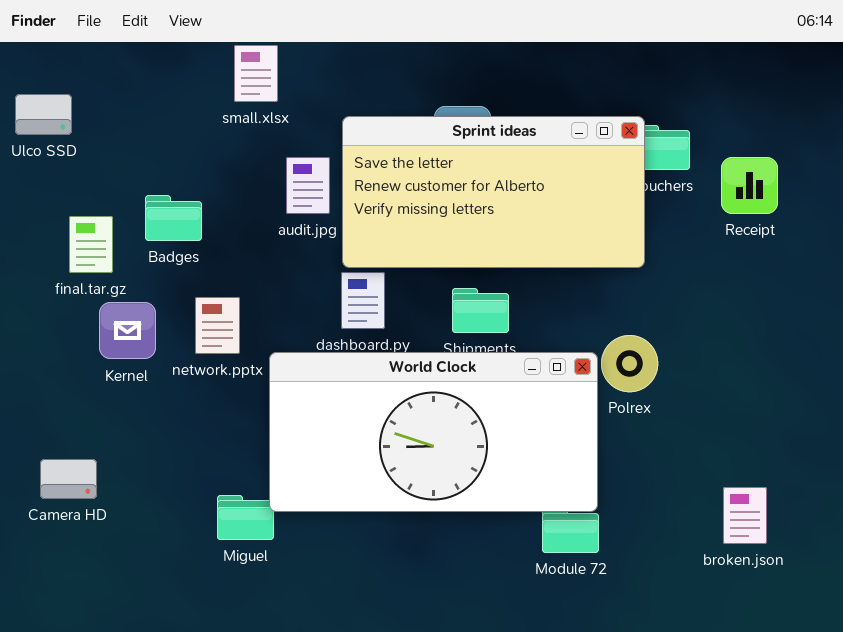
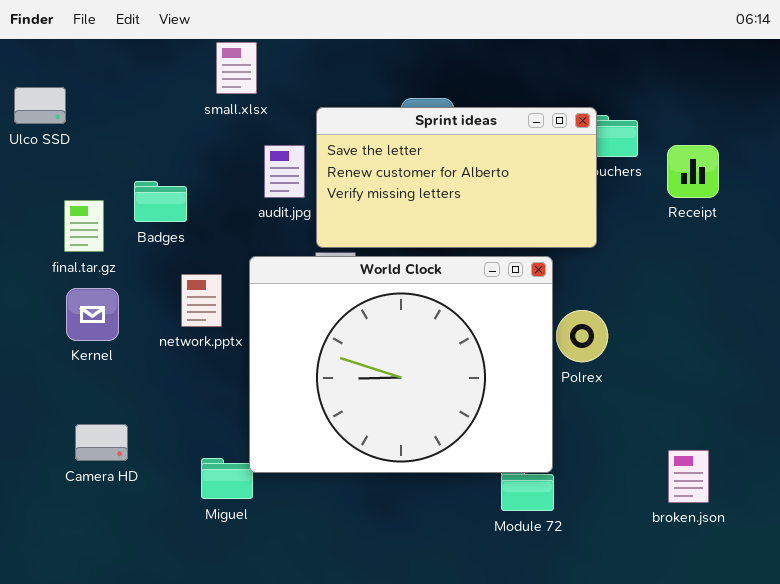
Kernel: [99,302,156,359] -> [66,288,119,341], moved
World Clock: [269,352,598,512] -> [249,256,553,473], resized
Camera HD: [40,459,97,499] -> [75,424,128,461], moved

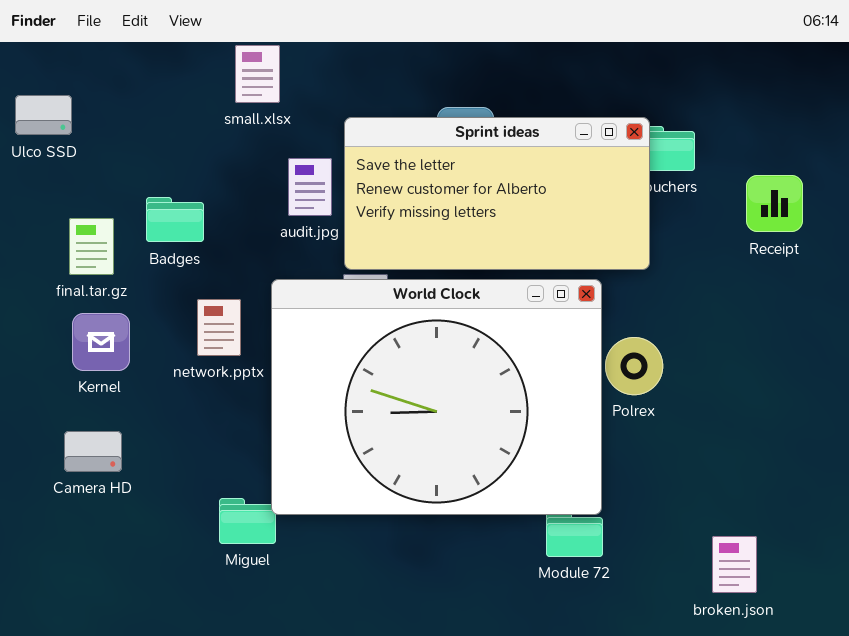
Receipt: [667,145,719,198] -> [746,175,803,232], moved
Camera HD: [75,424,128,461] -> [64,431,122,472], moved
broken.json: [668,450,709,503] -> [712,536,757,593], moved

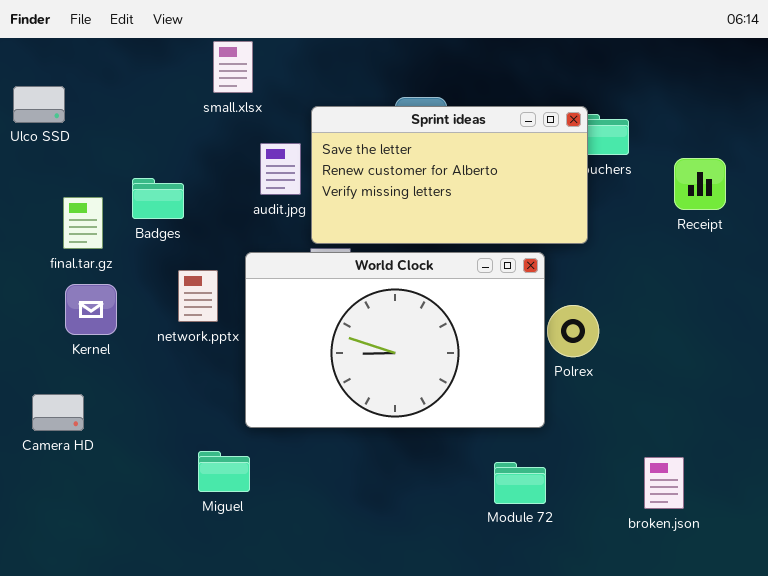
World Clock: [271,279,602,515] -> [245,252,545,428], resized
Camera HD: [64,431,122,472] -> [32,394,84,431], moved
broken.json: [712,536,757,593] -> [644,457,684,509], moved

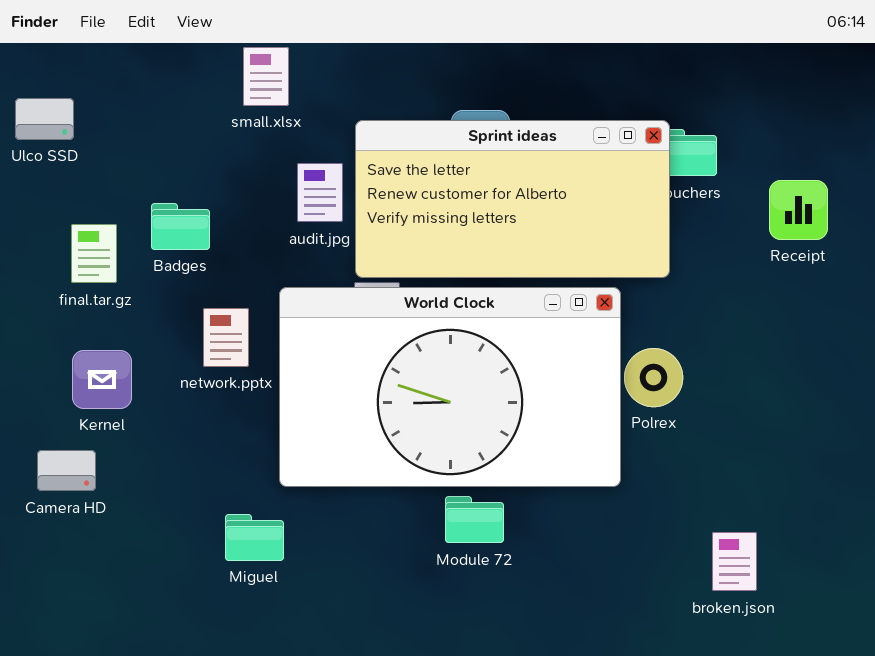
Kernel: [65,284,117,335] -> [72,350,132,409], moved
broken.json: [644,457,684,509] -> [712,532,757,591], moved
Module 72: [494,462,546,504] -> [445,496,504,543], moved

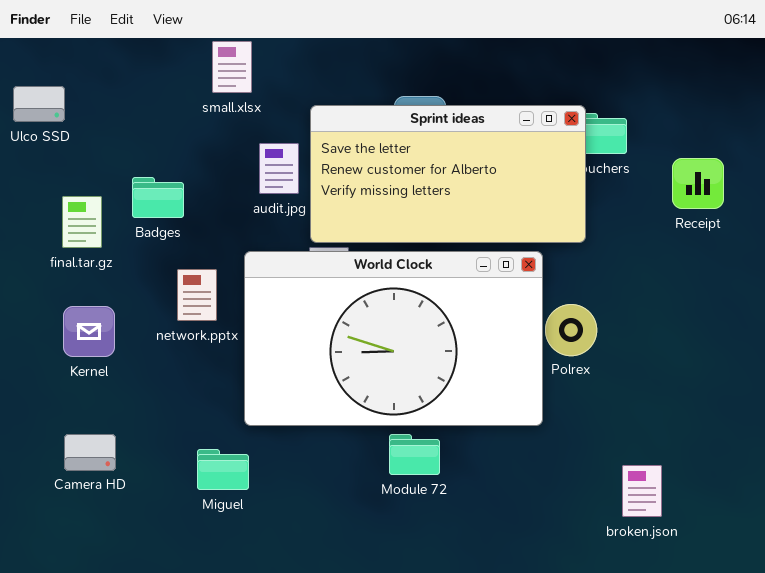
Camera HD: [37,450,96,491] -> [64,434,116,471], moved

